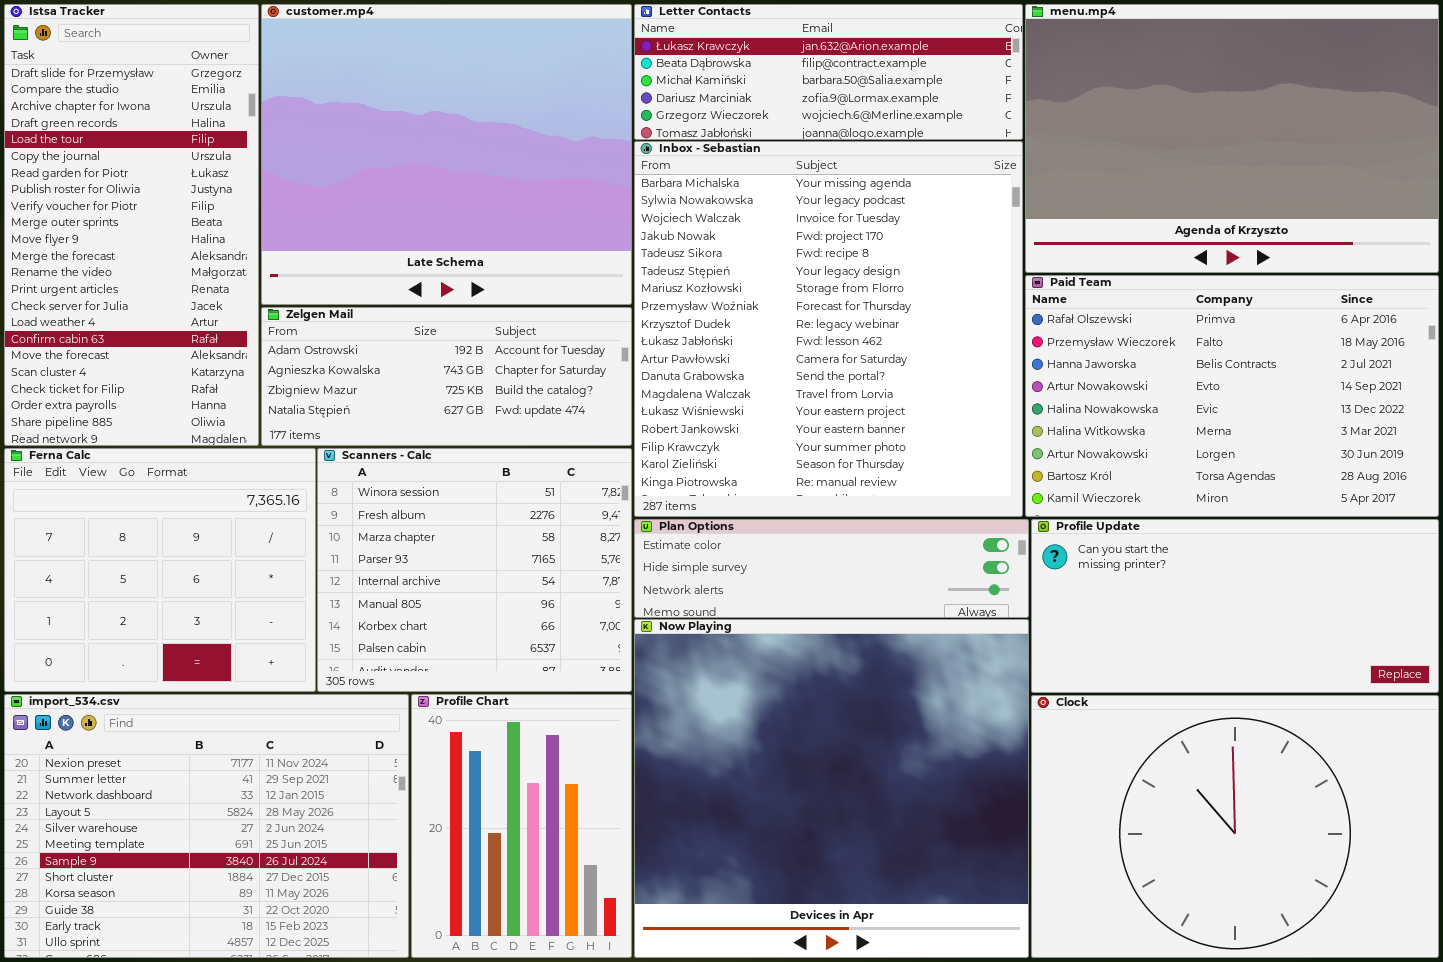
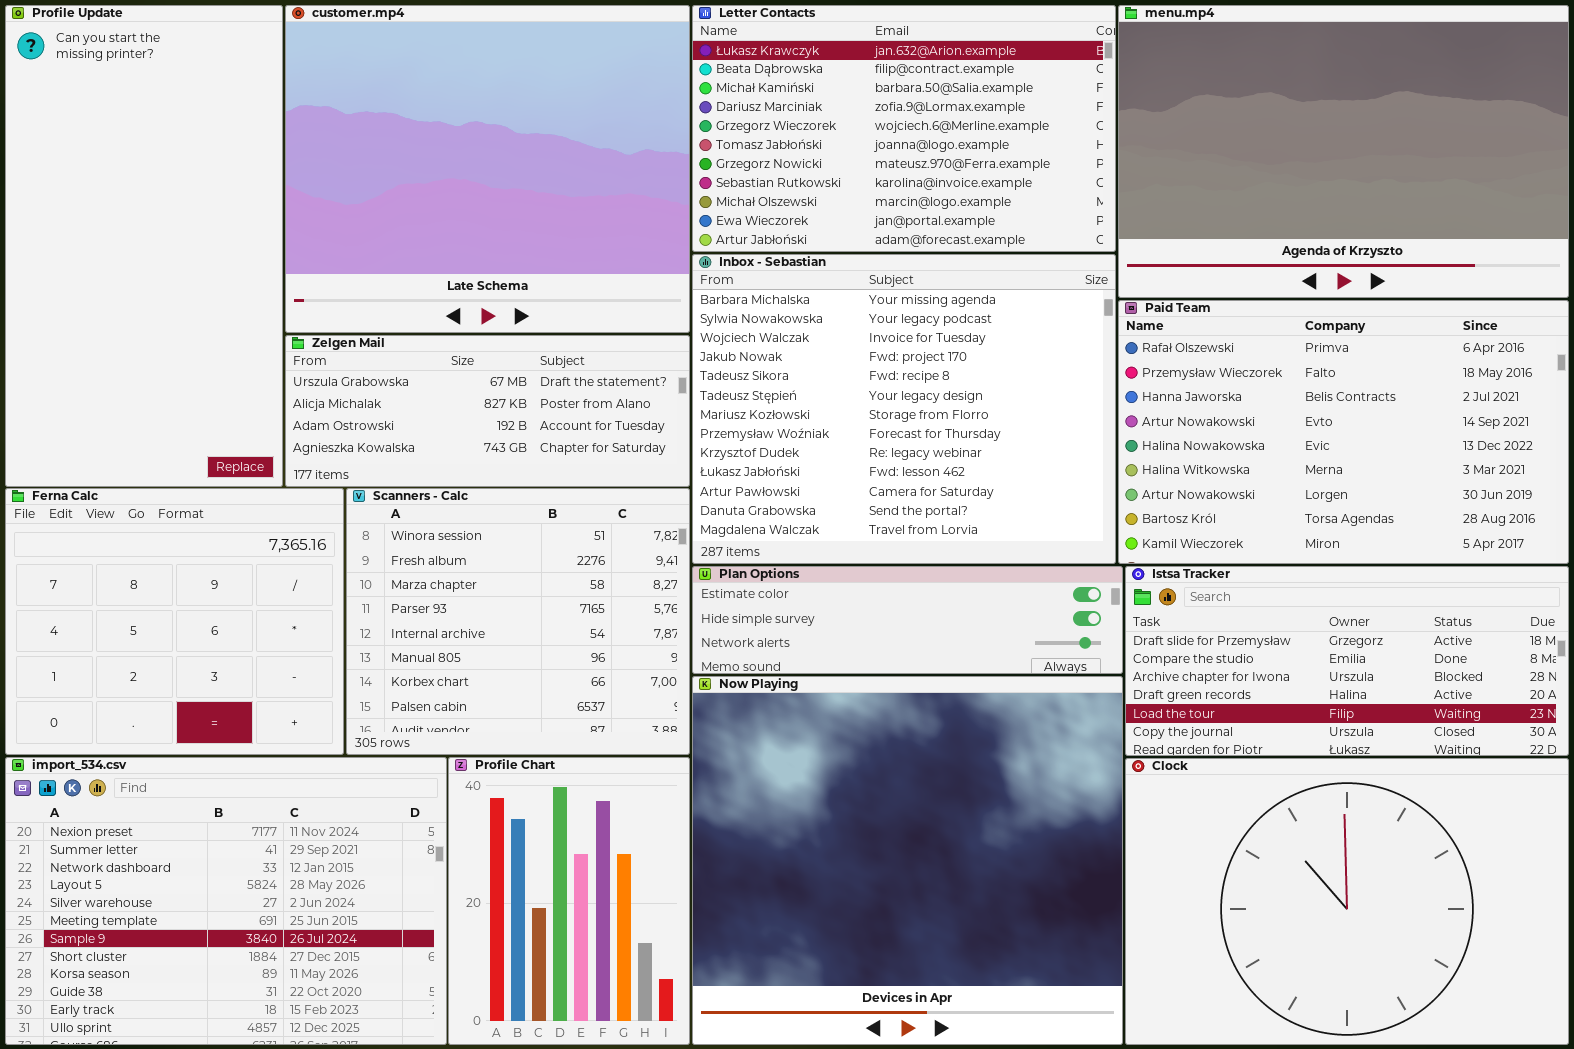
Istsa Tracker: [4,4,259,446] -> [1125,566,1569,756], moved, resized
Letter Contacts: [634,4,1023,140] -> [692,5,1116,252], resized
Inbox - Sebastian: [634,141,1023,517] -> [692,254,1116,564], resized
Zelgen Mail: [261,307,632,446] -> [285,335,690,487], scrolled up 2 rows
Profile Update: [1031,519,1439,693] -> [5,5,283,487], moved, resized

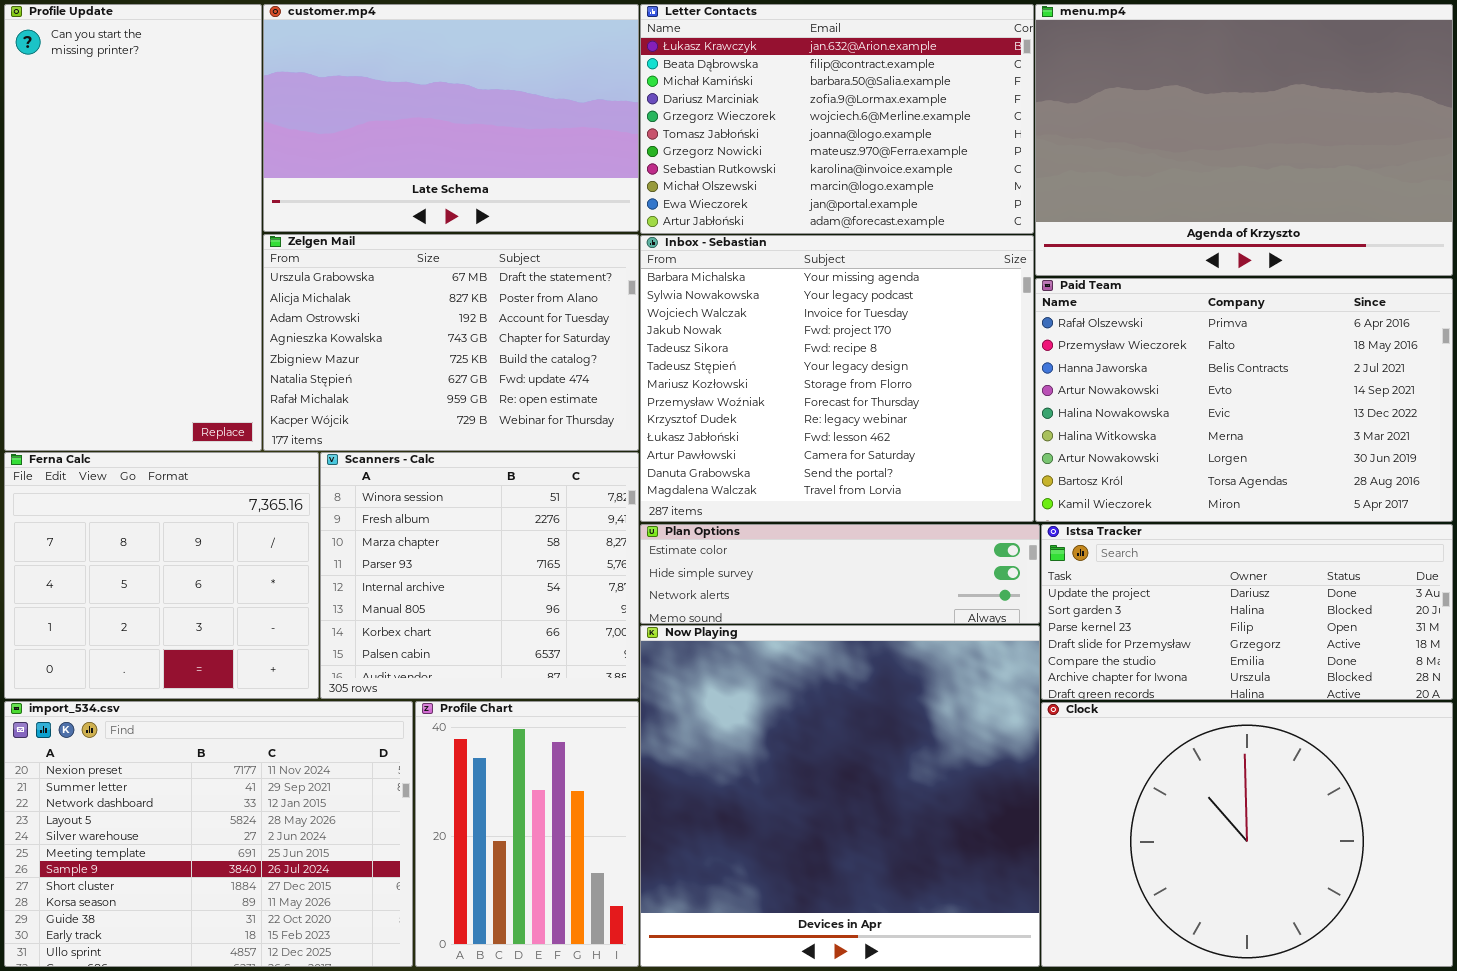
customer.mp4: [285,5,690,333] -> [263,4,639,232], resized
Zelgen Mail: [285,335,690,487] -> [263,234,639,451], resized
Istsa Tracker: [1125,566,1569,756] -> [1041,524,1453,700], scrolled up 3 rows

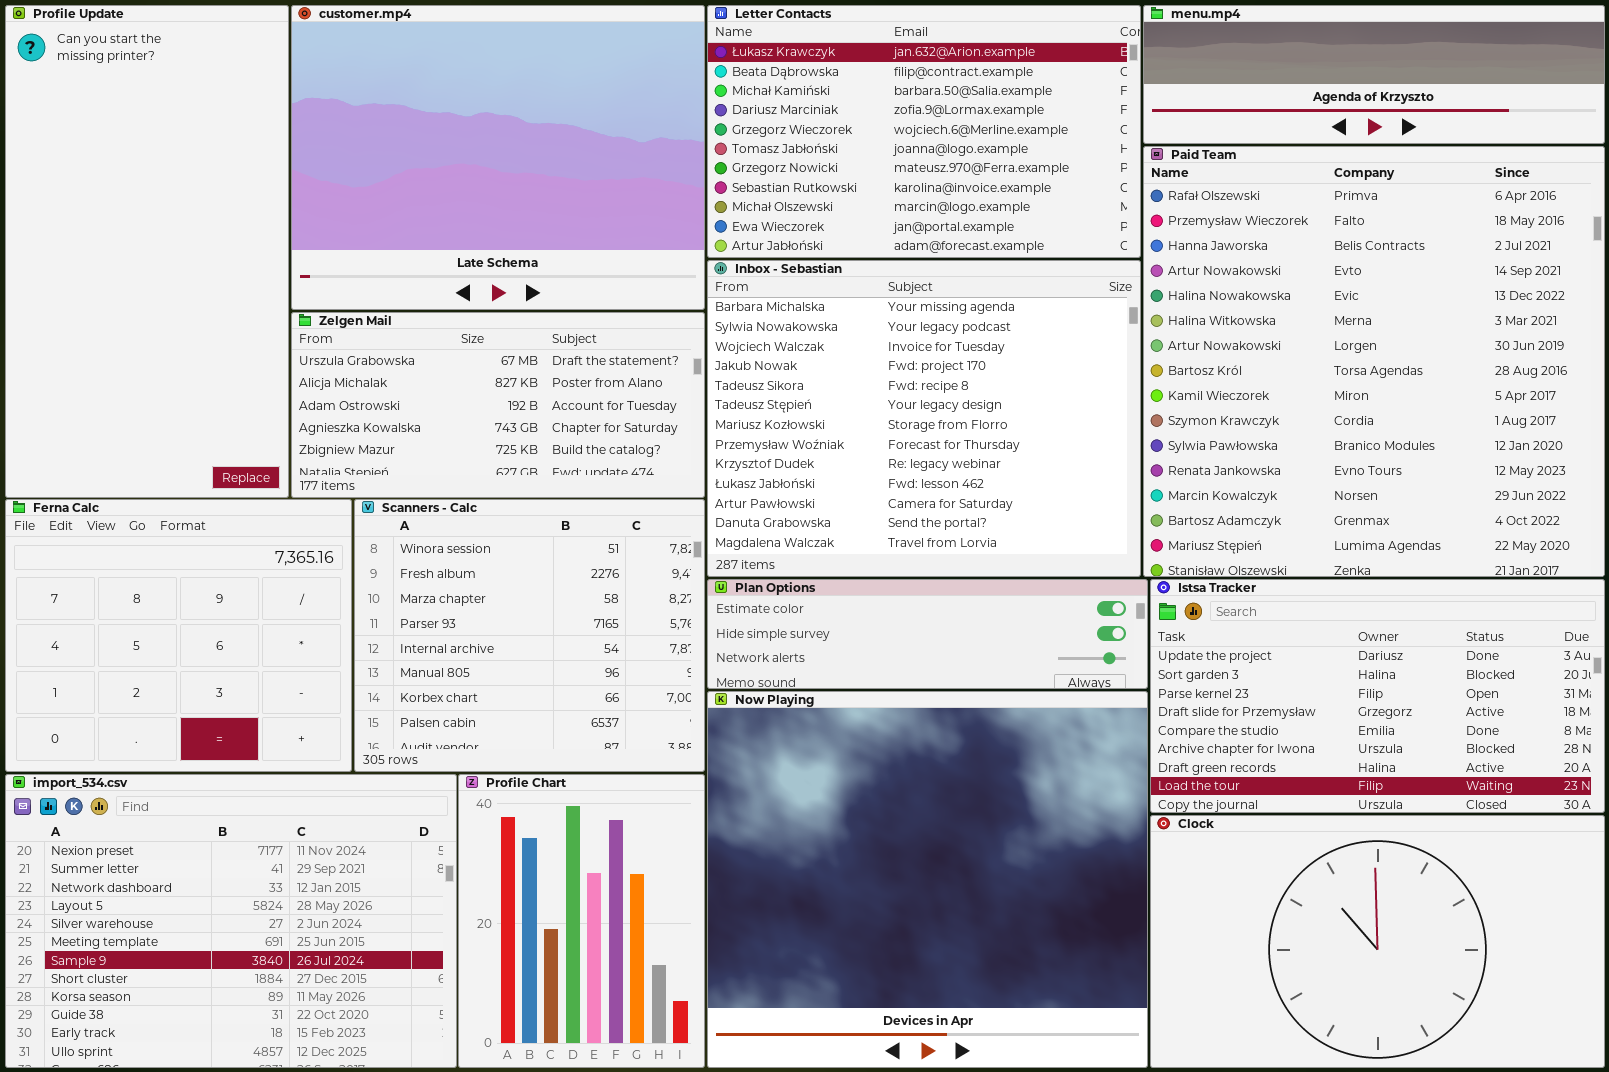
customer.mp4: [263,4,639,232] -> [291,5,705,310], resized
menu.mp4: [1035,4,1453,276] -> [1143,5,1605,144], resized
Zelgen Mail: [263,234,639,451] -> [291,312,705,498], resized
Paid Team: [1035,278,1453,522] -> [1143,146,1605,577], resized
Istsa Tracker: [1041,524,1453,700] -> [1150,579,1605,813], resized
Clock: [1041,702,1453,967] -> [1150,815,1605,1068], resized

